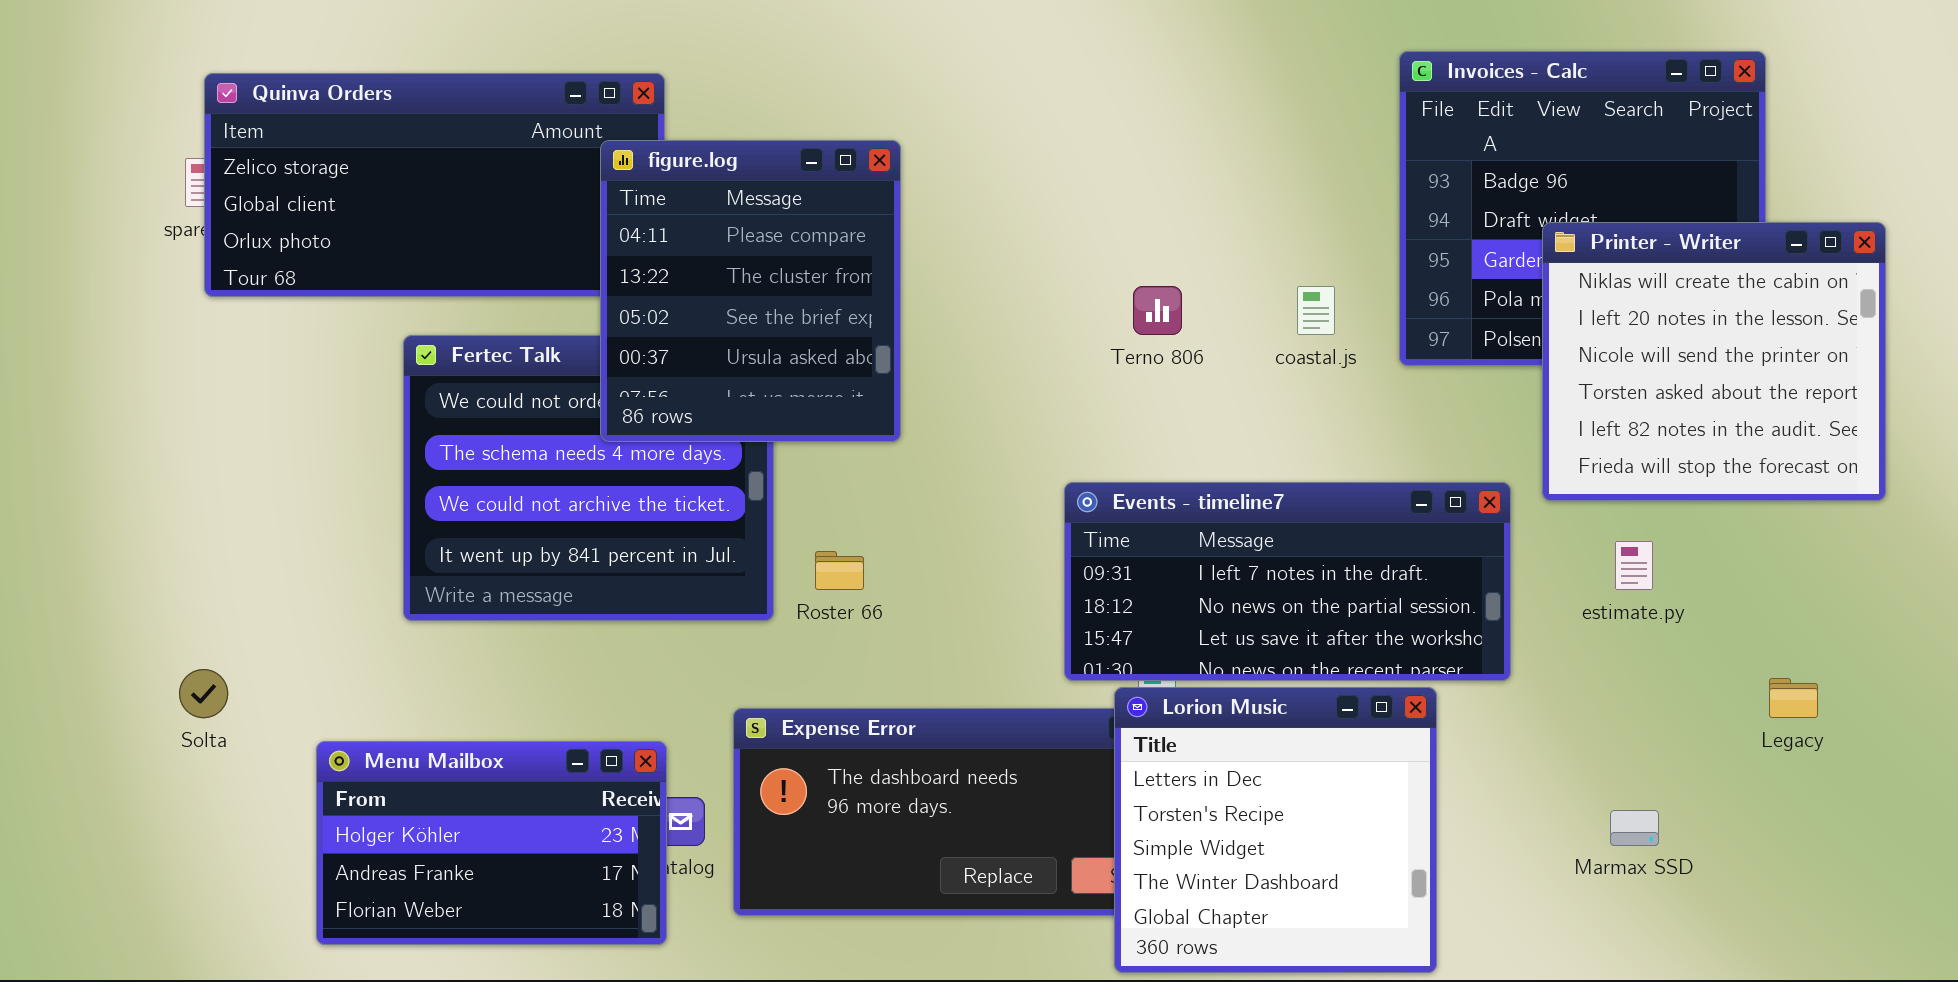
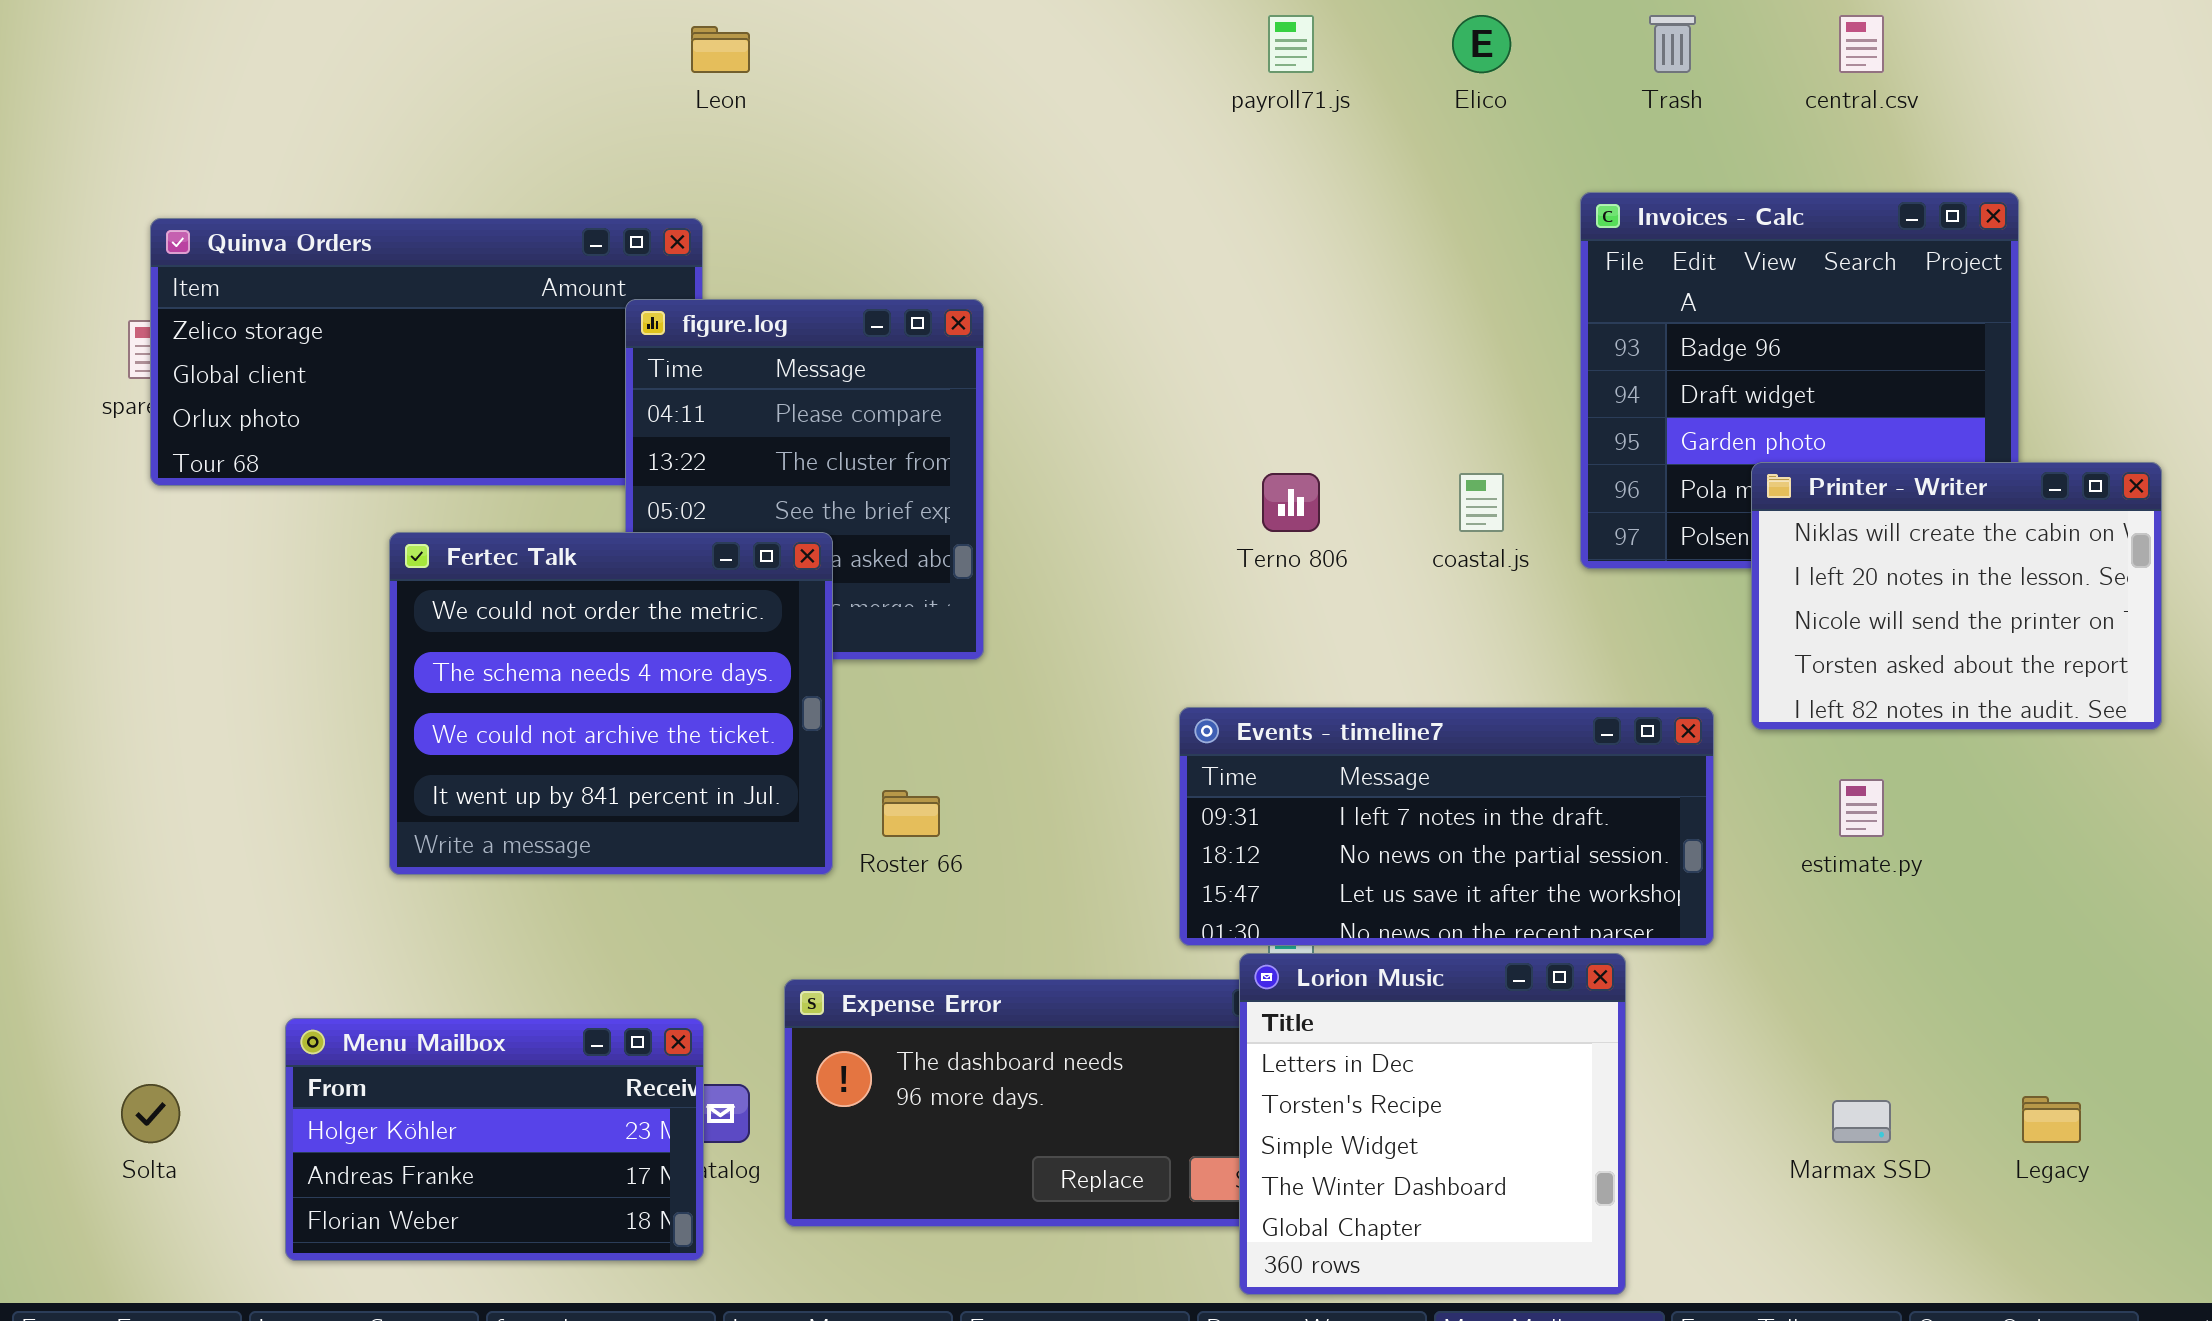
Printer - Writer: [1542,222,1886,501] -> [1751,462,2162,730], resized
Fertec Talk: [403,335,774,621] -> [389,532,833,875], raised
Solta: [179,669,228,718] -> [121,1084,180,1143], moved
Legacy: [1769,678,1818,718] -> [2022,1096,2081,1143], moved

